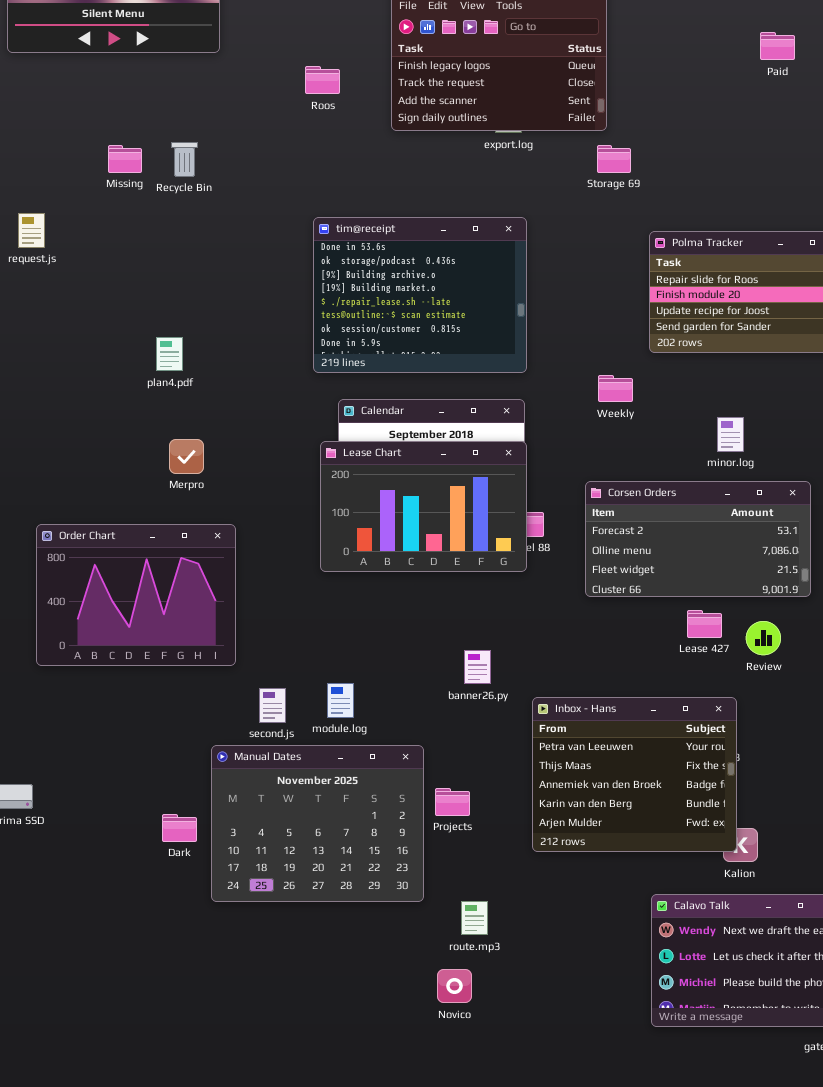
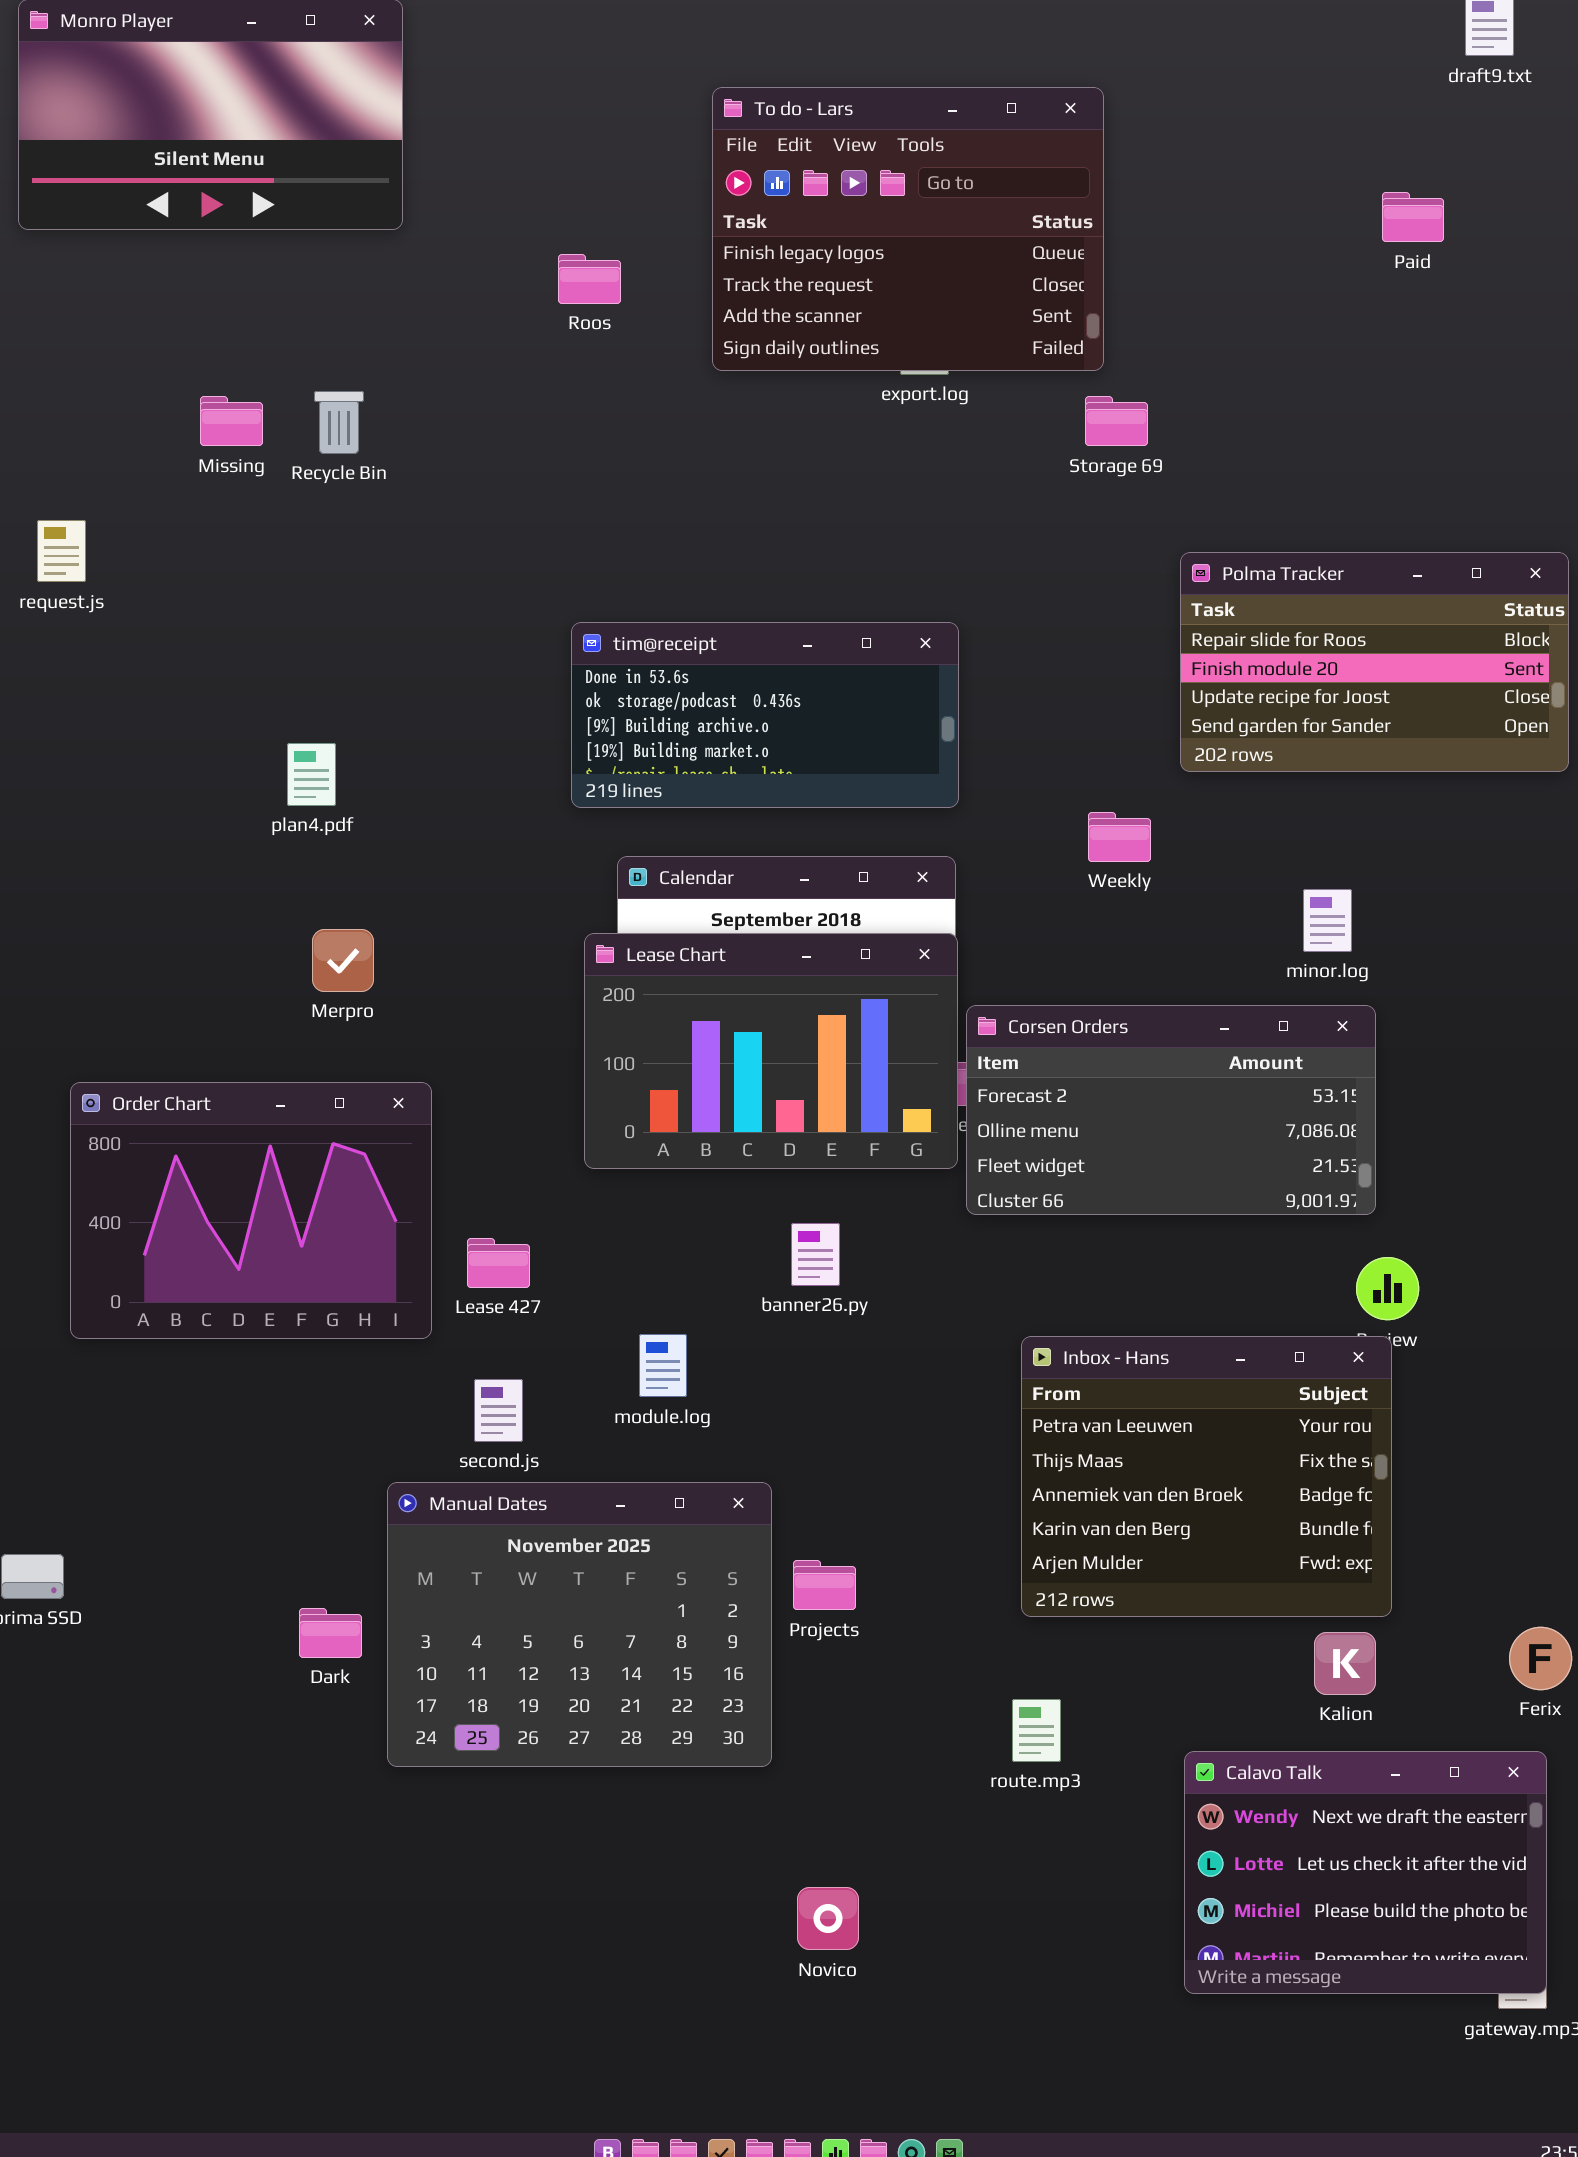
tim@receipt: [313,217,527,373] -> [571,622,959,808], resized
Corsen Orders: [585,481,811,597] -> [966,1005,1376,1215], moved
Lease 427: [687,610,722,638] -> [467,1238,530,1288], moved
banner26.py: [464,650,491,684] -> [791,1223,840,1286], moved
module.log: [327,683,354,718] -> [639,1334,687,1397], moved
Inbox - Hans: [532,697,737,852] -> [1021,1336,1392,1617], moved
route.mp3: [461,901,488,935] -> [1012,1699,1061,1762], moved

